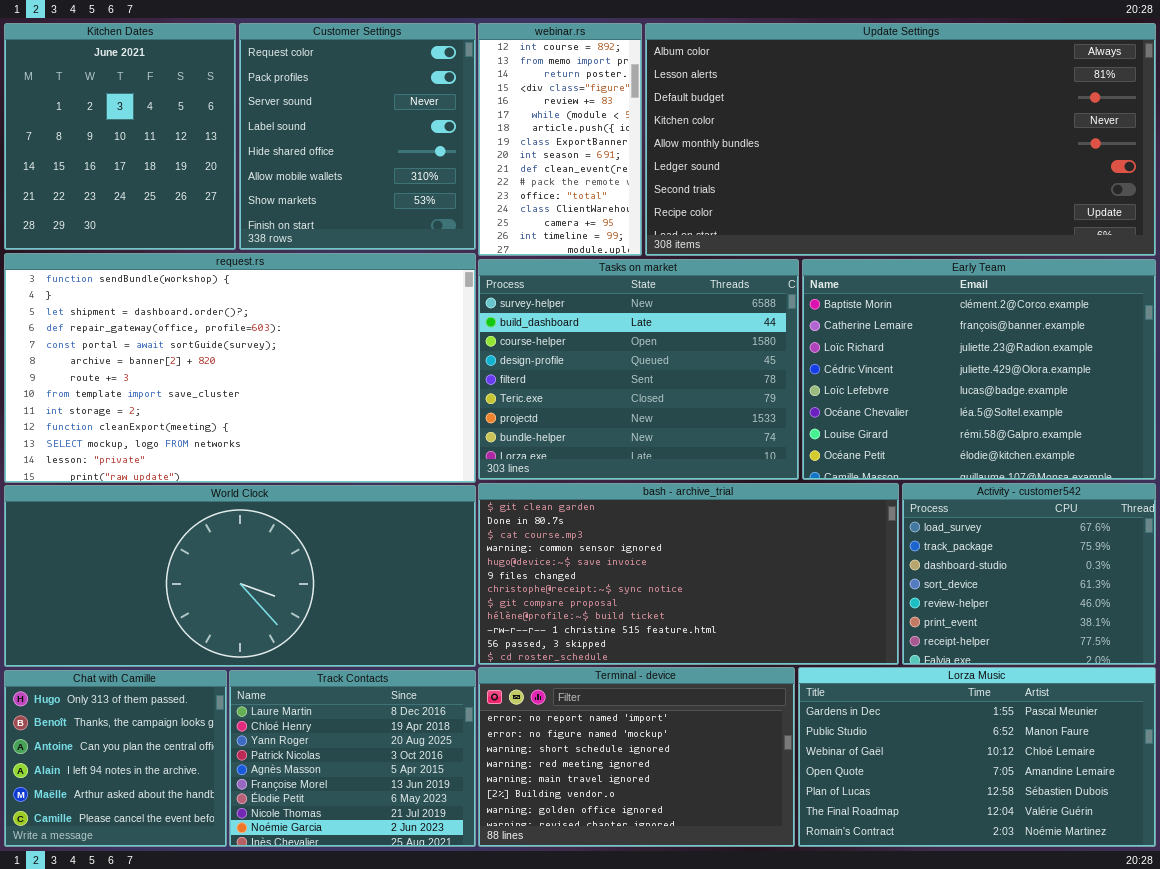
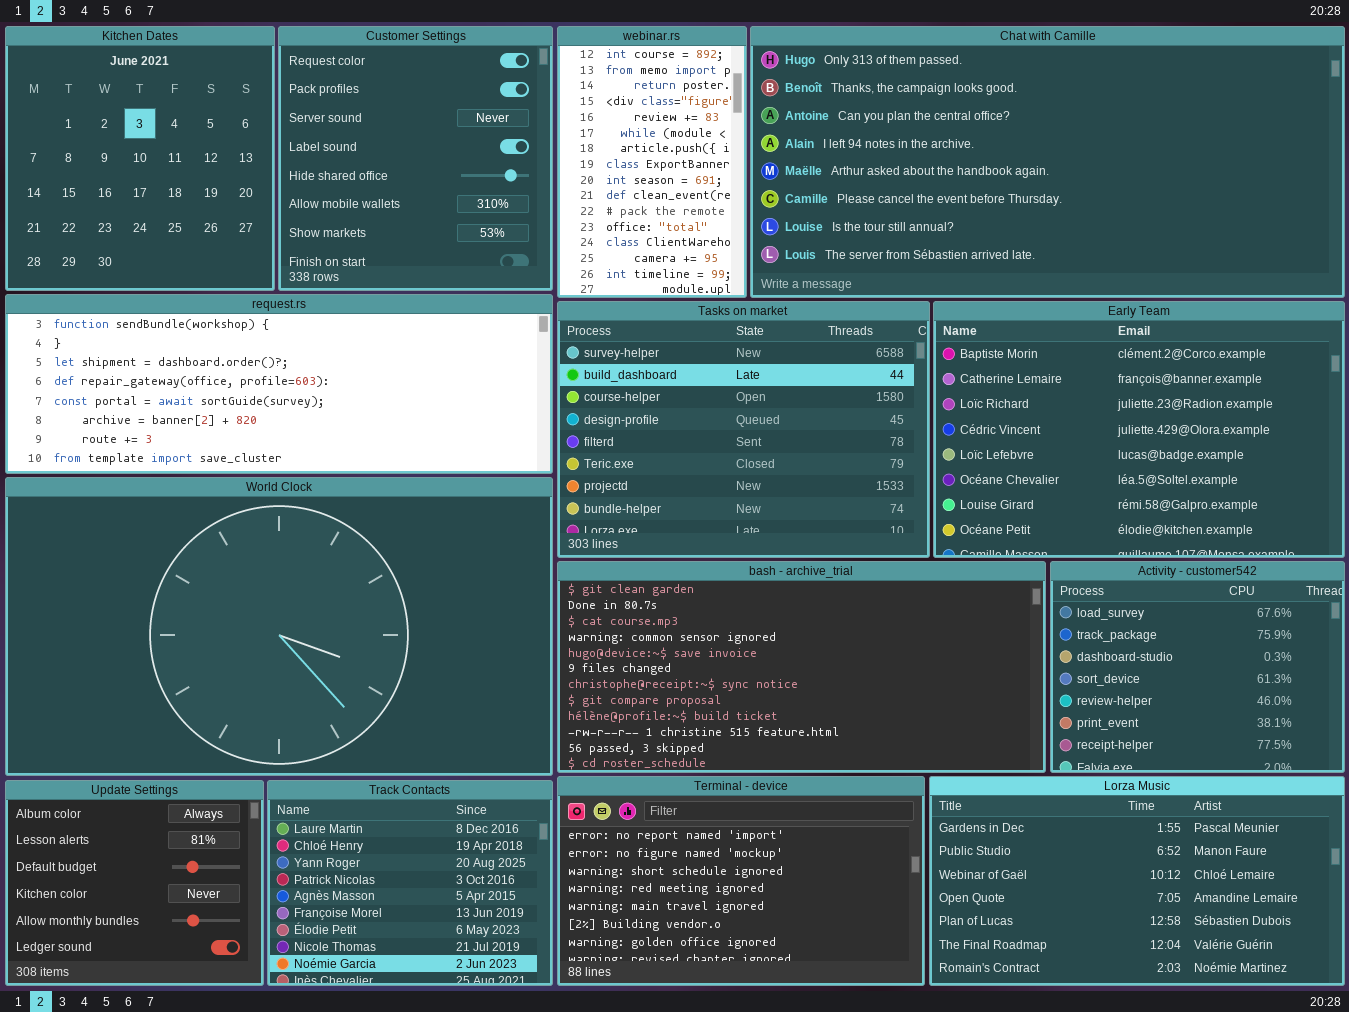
Update Settings: [645,23,1156,256] -> [5,780,264,986], moved, resized
request.rs: [4,253,476,483] -> [5,294,553,474], resized
World Clock: [4,485,476,667] -> [5,477,553,776], resized
Chat with Camille: [4,670,227,847] -> [750,26,1345,298], moved, resized

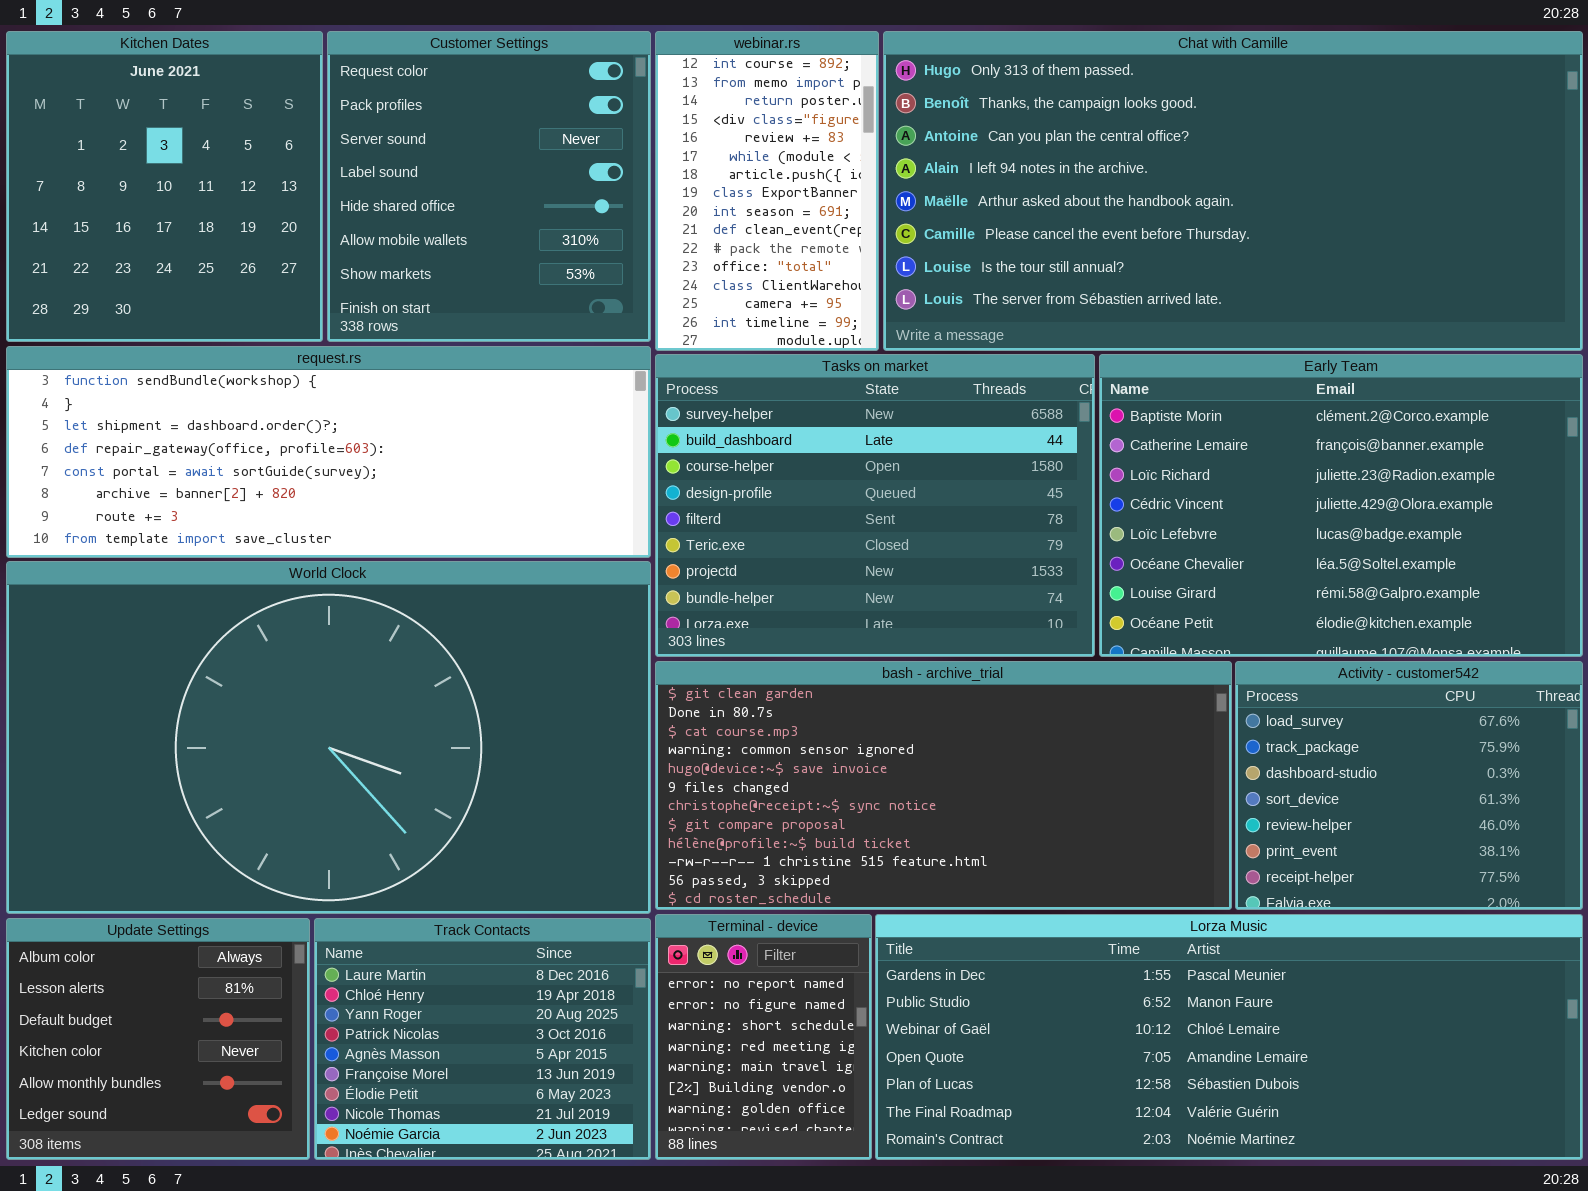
Terminal - device: [557,776,925,986] -> [655,914,872,1160], resized
Lorza Music: [929,776,1345,986] -> [875,914,1583,1160], resized

